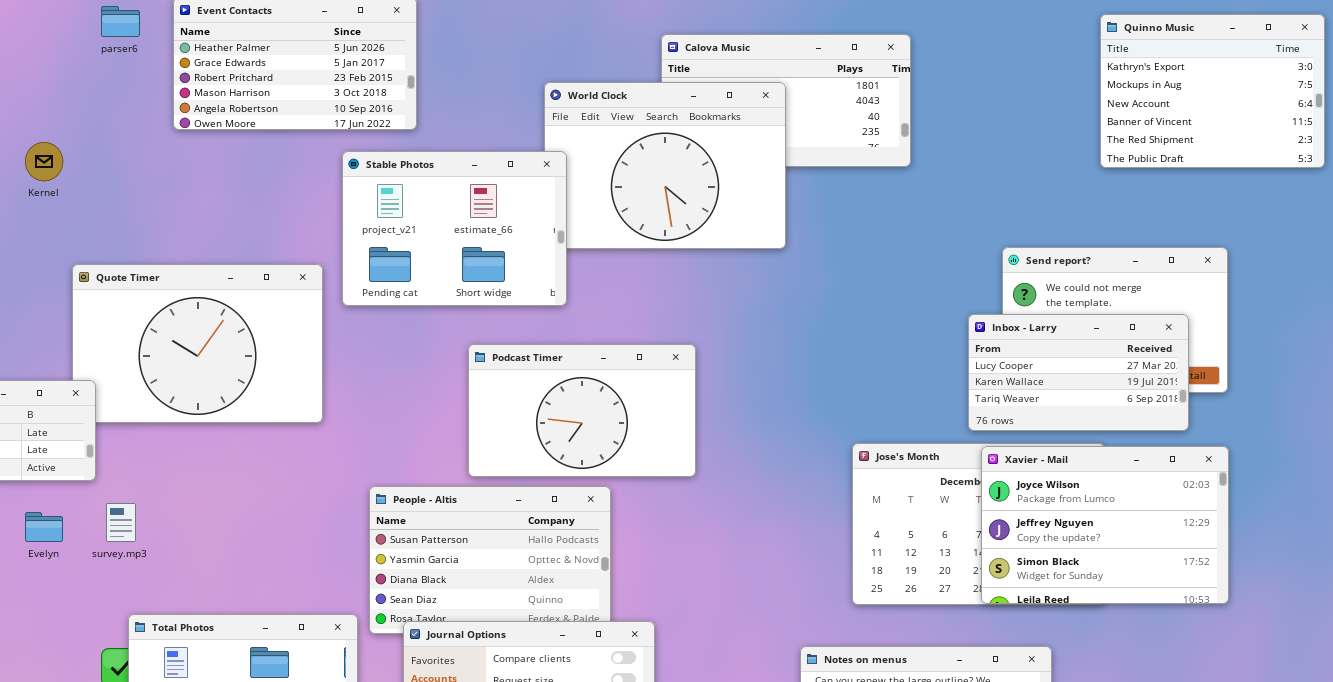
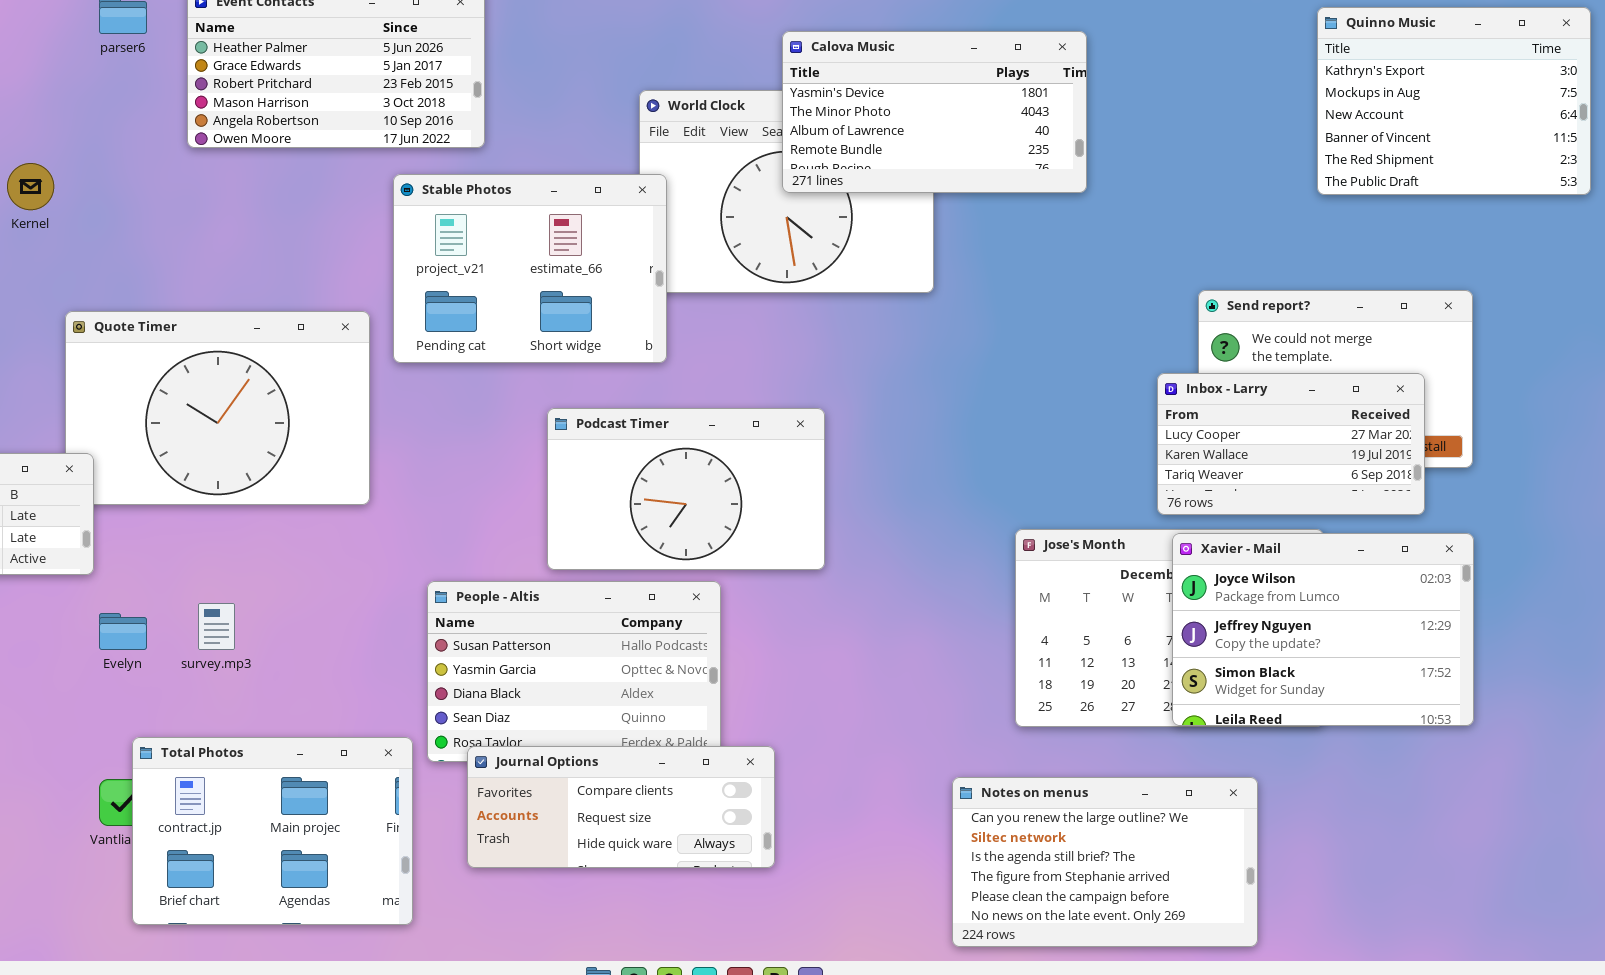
Calova Music: [661,34,911,167] -> [782,31,1087,193], raised
survey.mp3: [106,503,136,542] -> [198,603,235,650], moved
Evelyn: [25,512,63,542] -> [99,613,147,650], moved

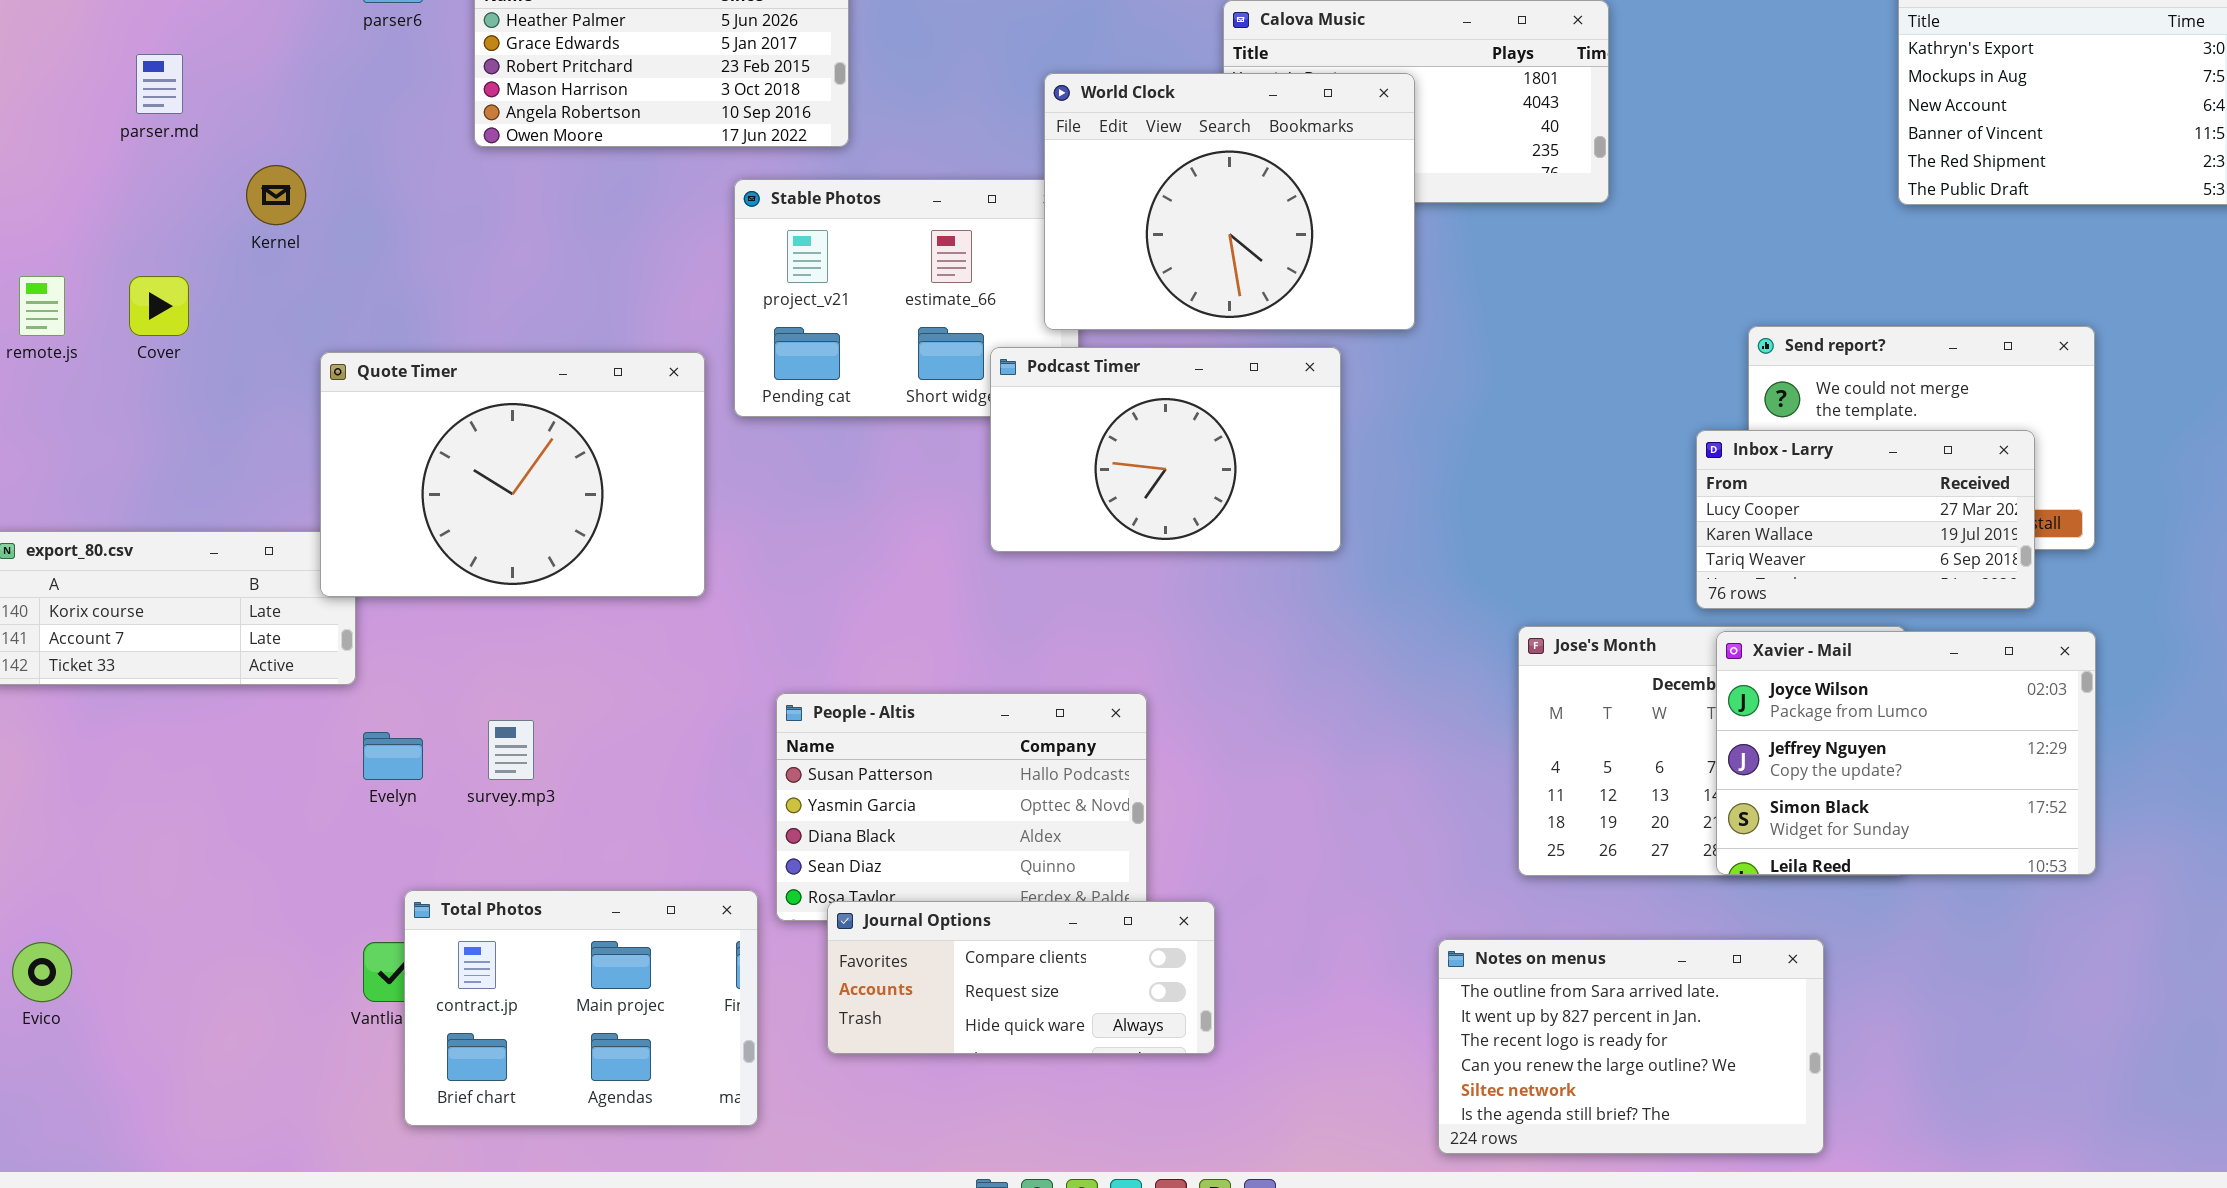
World Clock: [639,90,934,293] -> [1044,73,1415,330], raised
Quote Timer: [65,311,370,505] -> [320,352,705,597], raised
Podcast Timer: [547,408,825,570] -> [990,347,1341,552], moved
Notes on menus: [952,777,1258,947] -> [1438,939,1824,1154], scrolled up 3 rows

